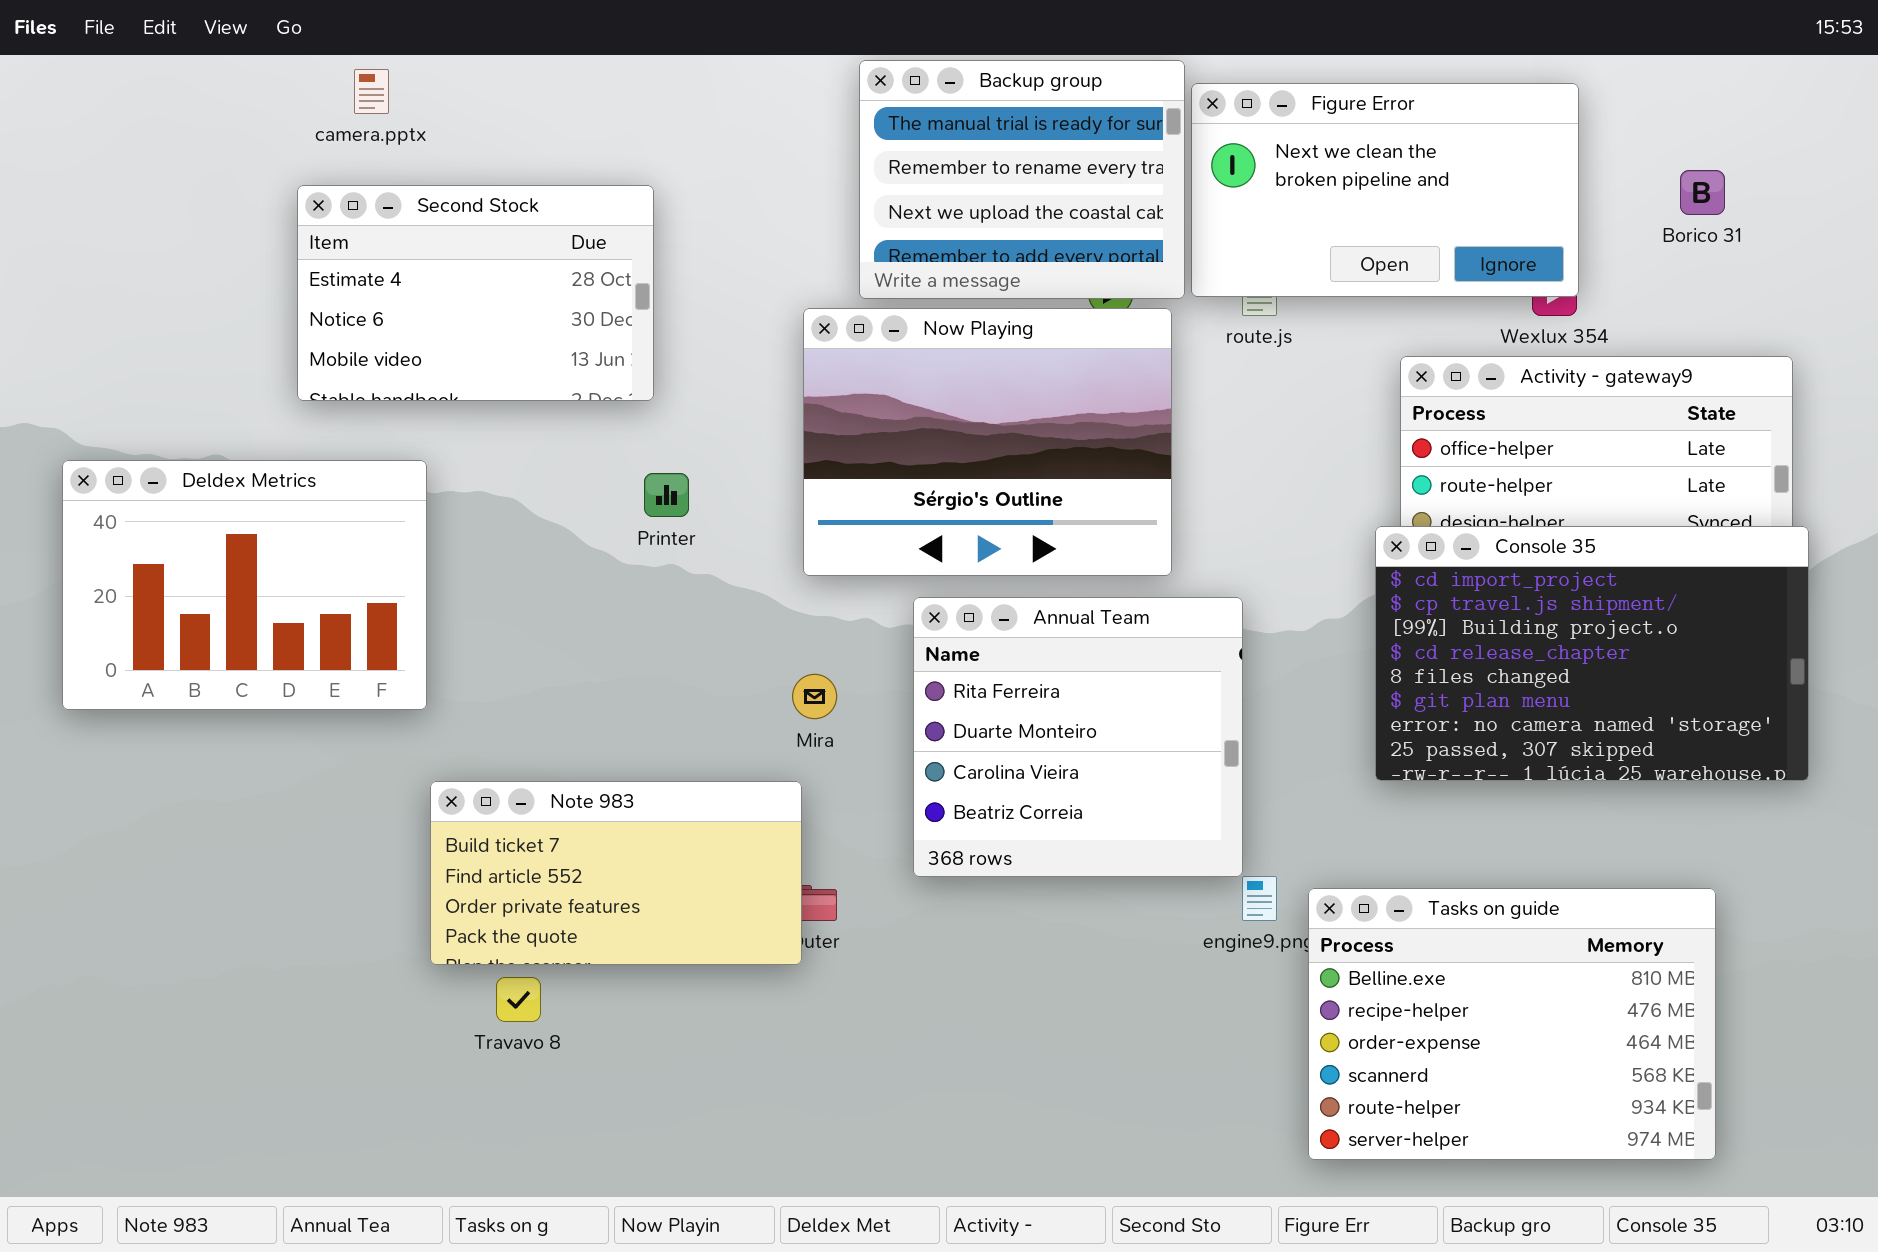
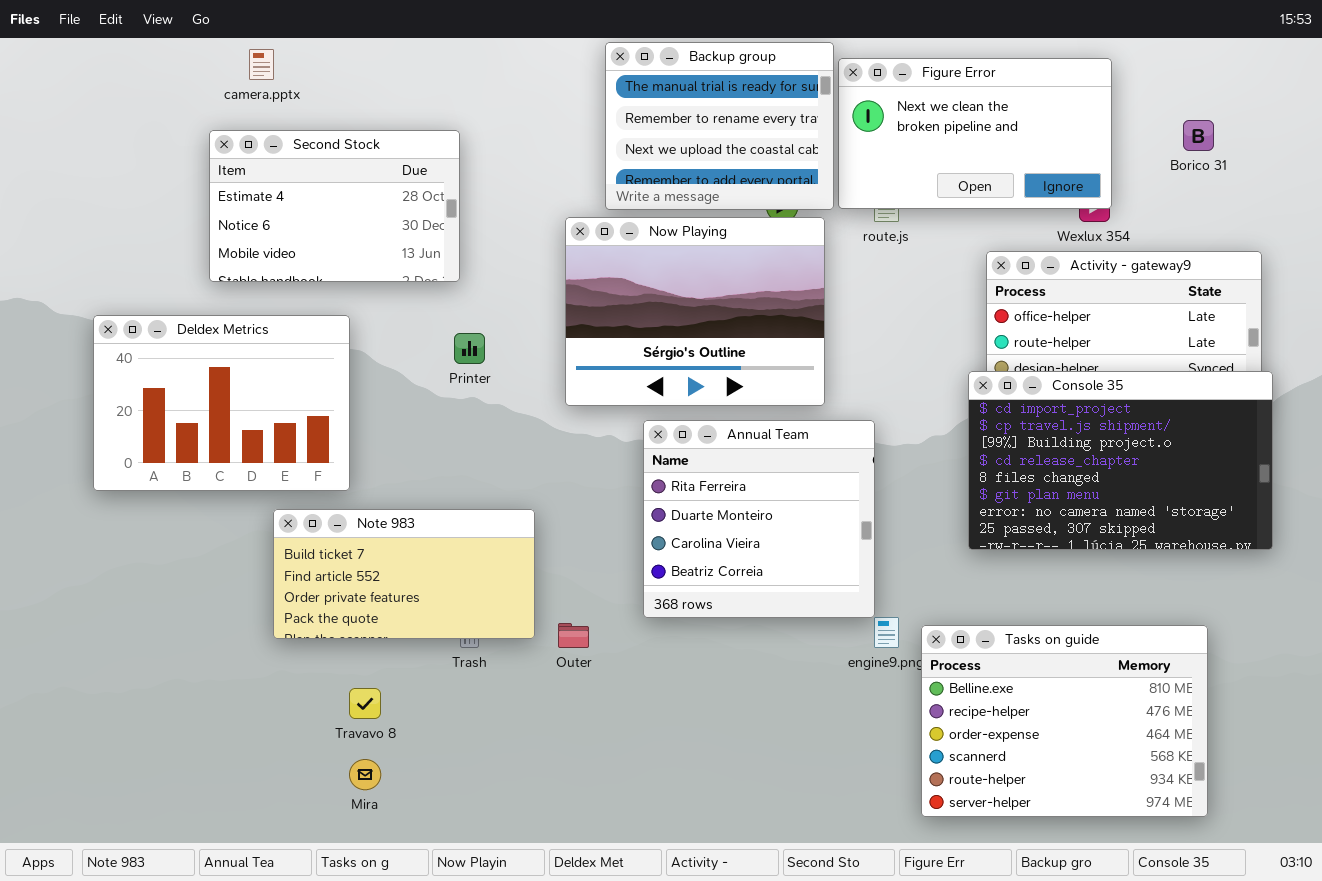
Deldex Metrics: [62,460,427,710] -> [93,315,350,491], moved
Mira: [792,674,837,719] -> [349,759,381,790], moved
Note 983: [430,781,802,965] -> [273,509,535,639], moved

